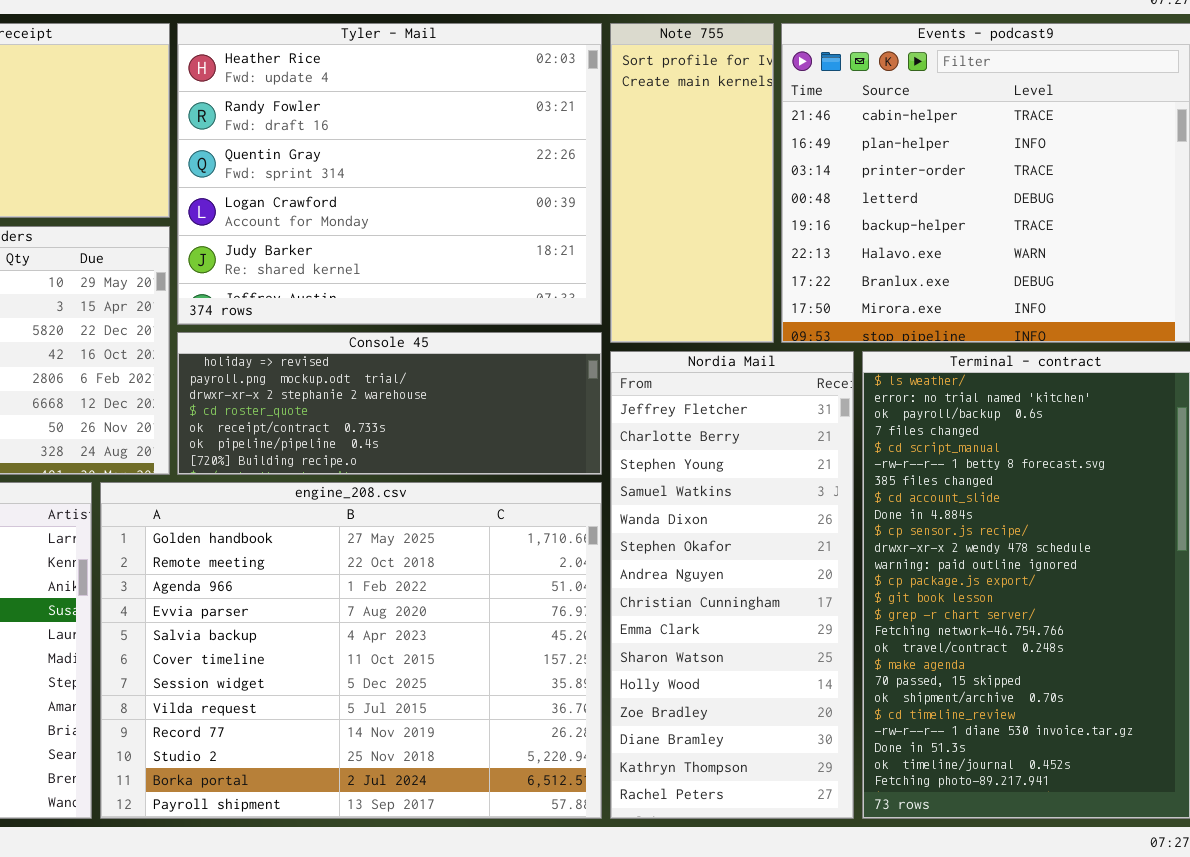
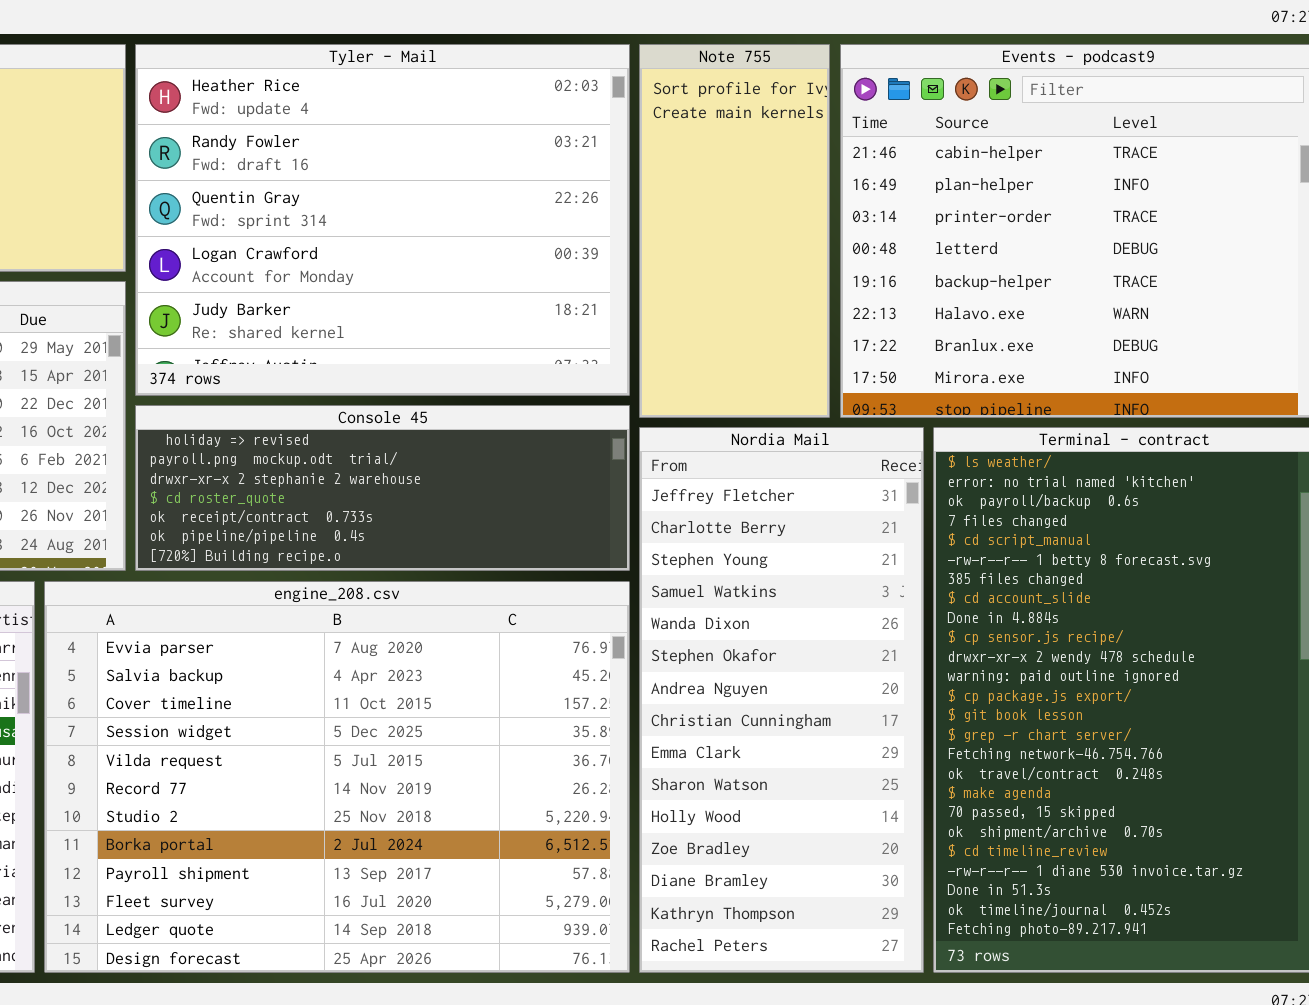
engine_208.csv: [100,482,602,819] -> [44,581,630,973], scrolled down 3 rows

